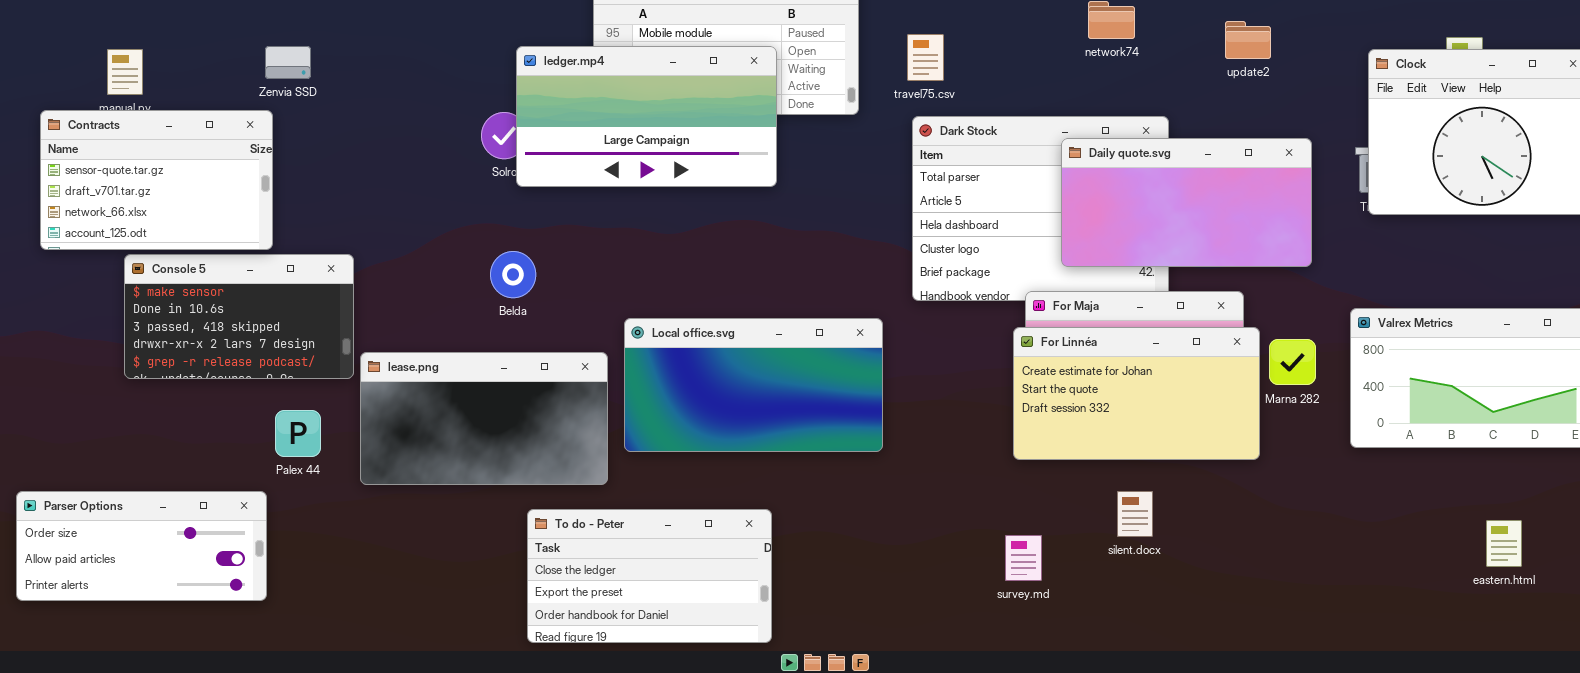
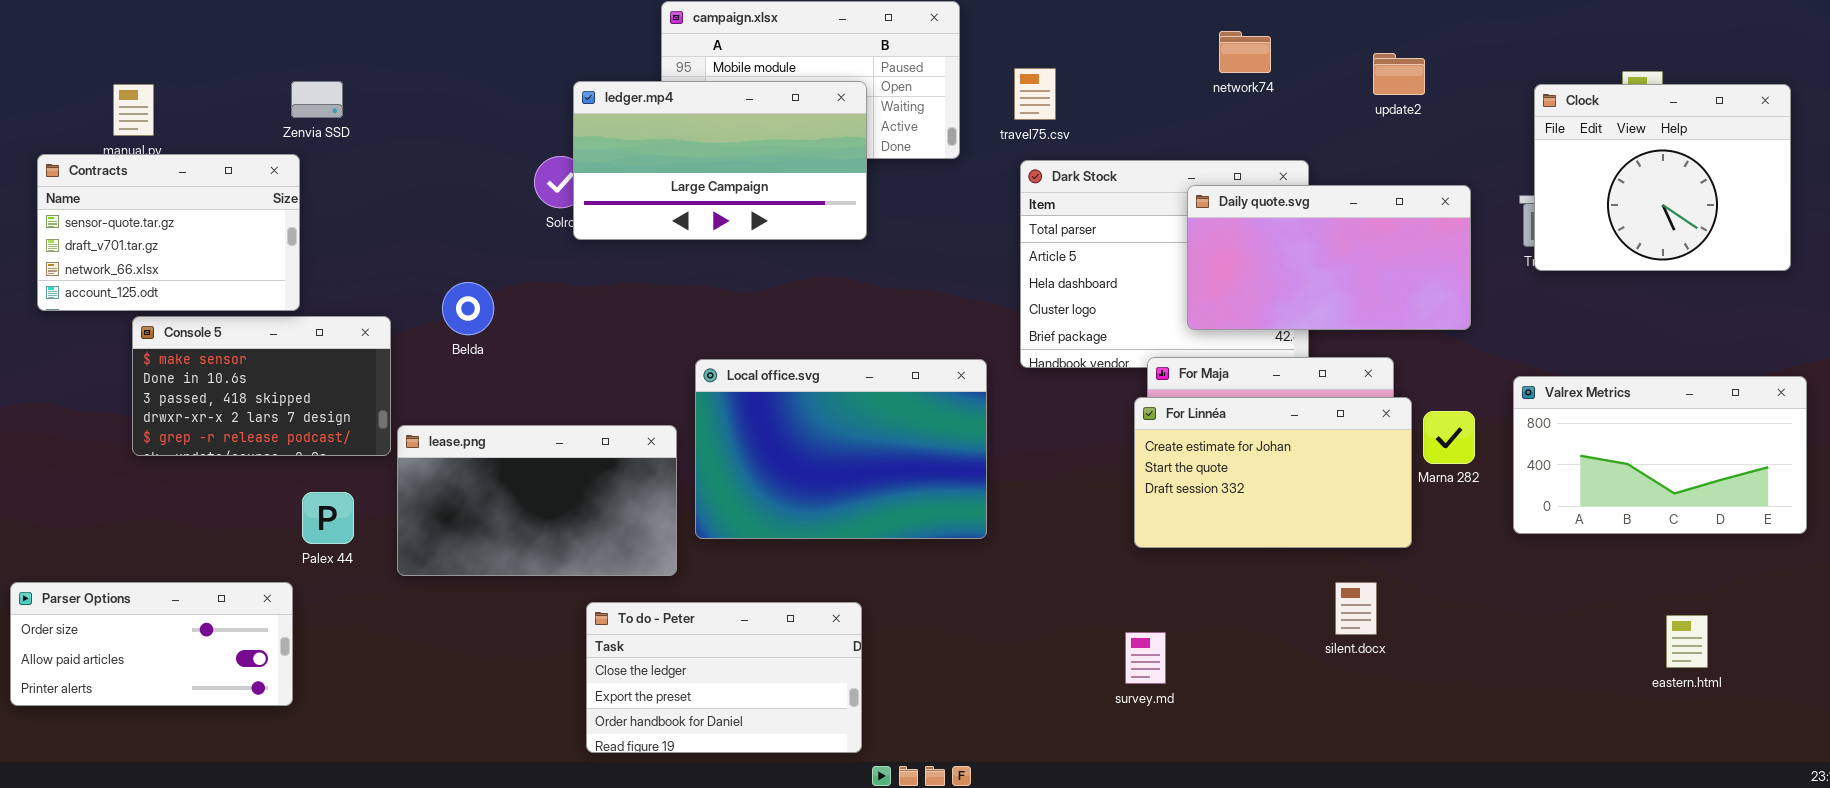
Belda: [490,251,536,298] -> [442,282,494,335], moved
Local office.svg: [624,318,883,452] -> [695,359,987,539], resized
silent.docx: [1117,491,1153,537] -> [1335,582,1377,635], moved

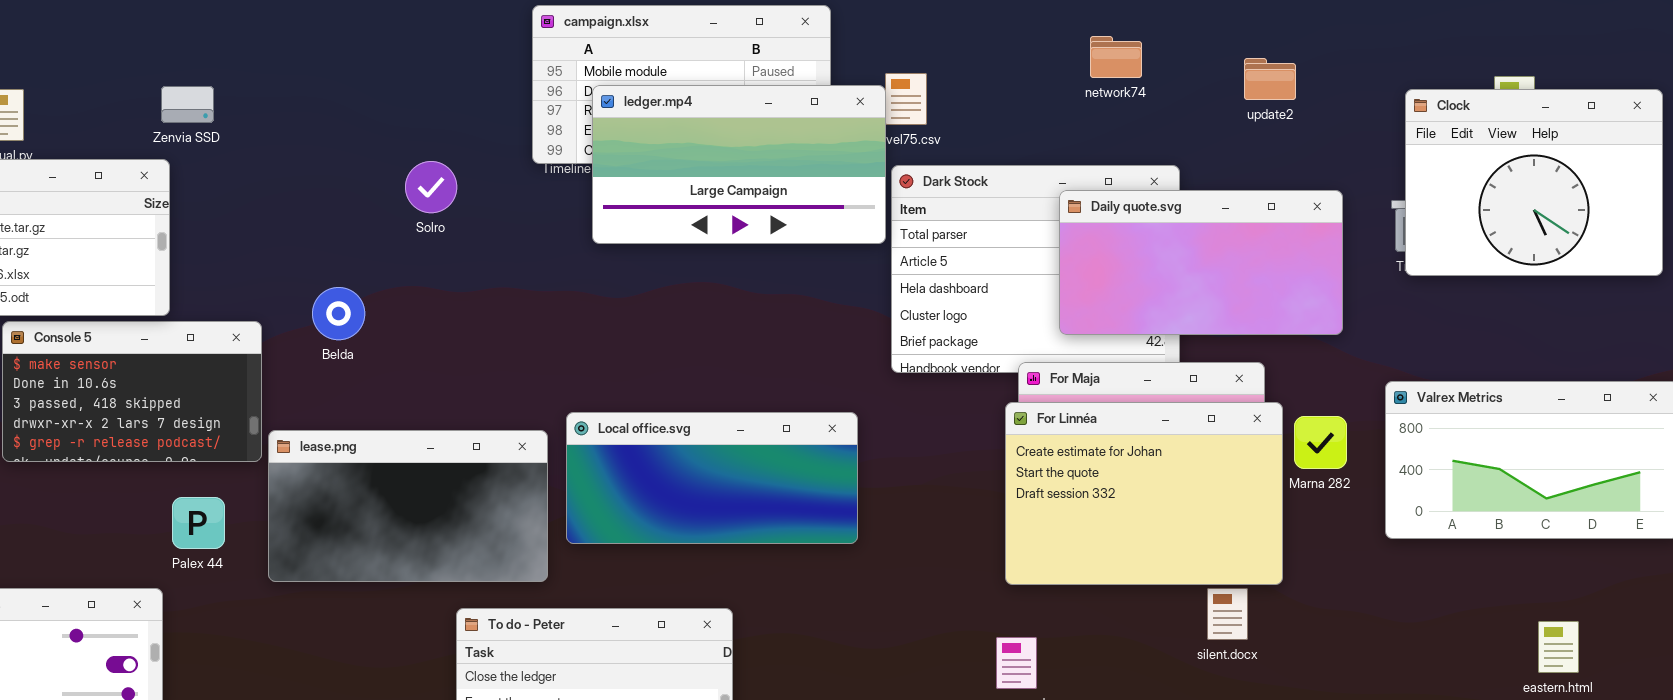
ledger.mp4: [573,81,867,240] -> [592,85,886,244], moved
Local office.svg: [695,359,987,539] -> [566,412,858,544], resized
For Linnéa: [1134,397,1412,548] -> [1005,402,1283,585], resized

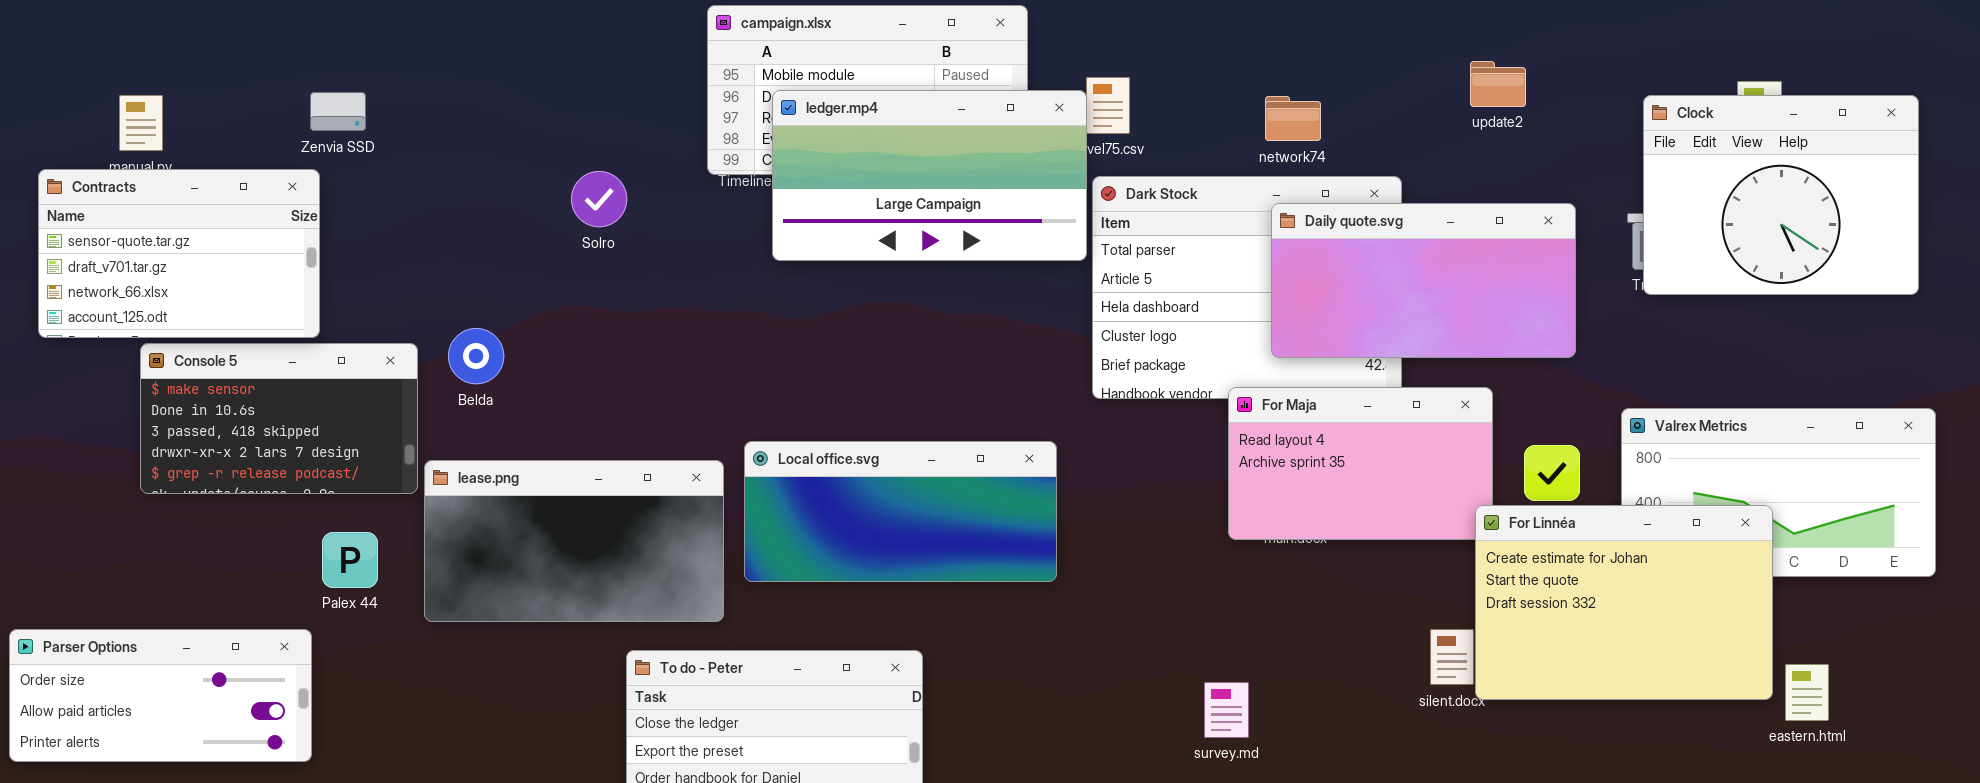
network74: [1090,36,1142,78] -> [1265,96,1321,141], moved
Belda: [312,287,365,340] -> [448,328,504,384], moved
For Linnéa: [1005,402,1283,585] -> [1475,505,1773,700], moved

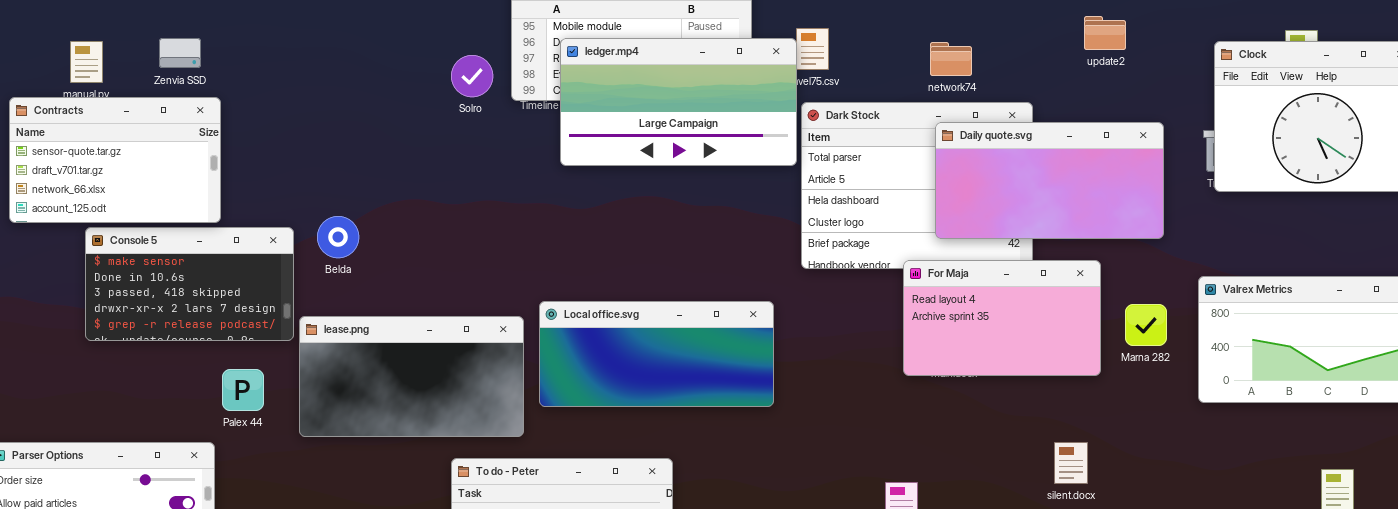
Zenvia SSD: [310,92,366,131] -> [159,38,201,68], moved
Solro: [571,171,627,227] -> [451,55,493,97], moved
For Linnéa: [1475,505,1773,700] -> none, closed

